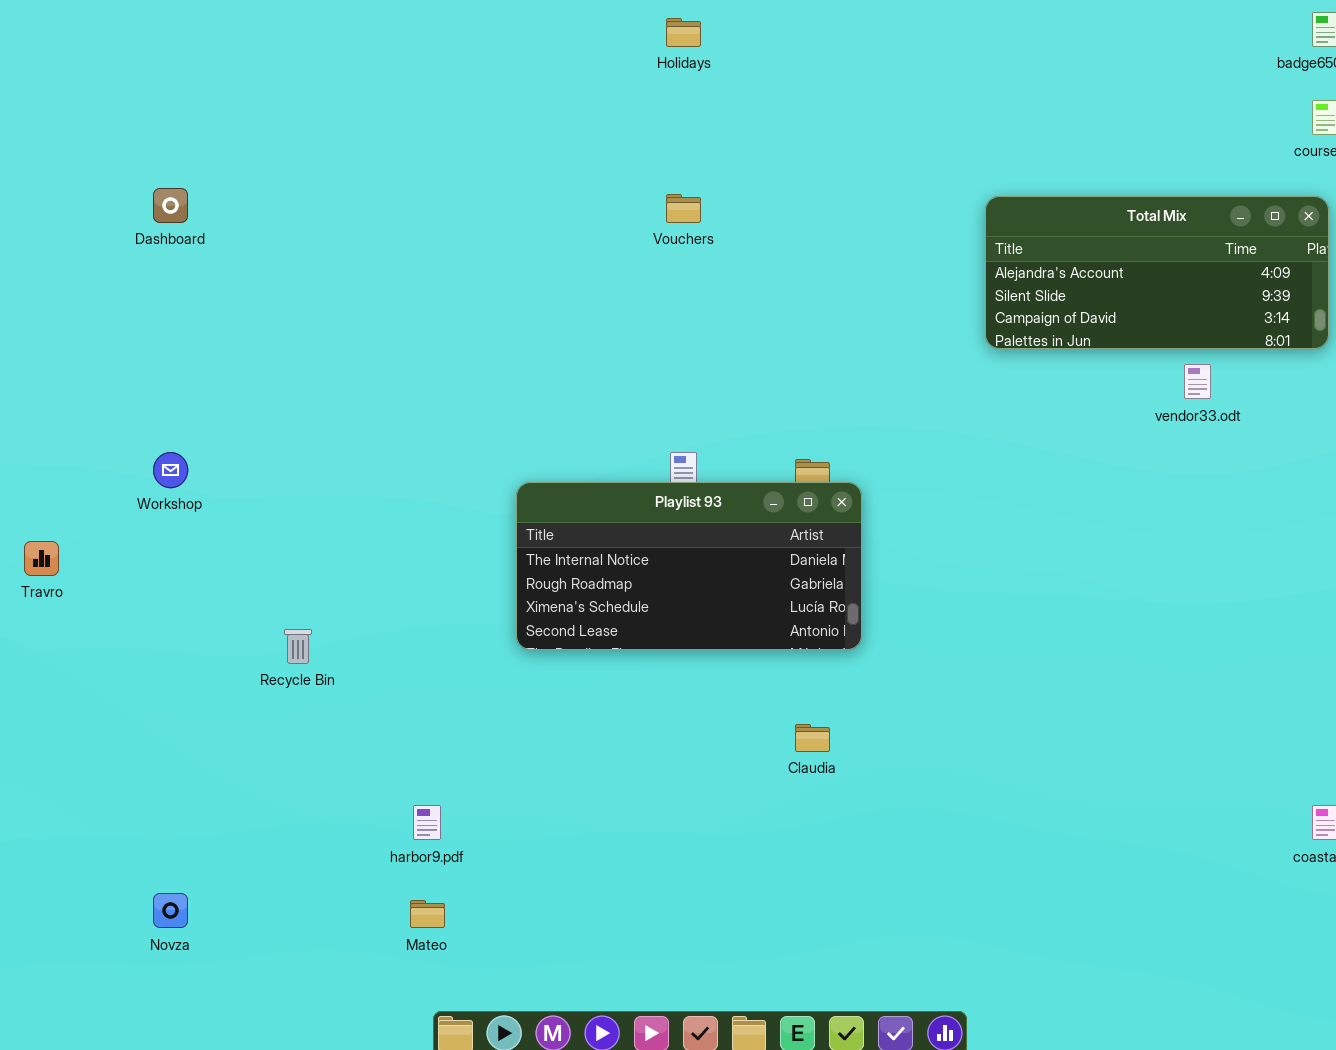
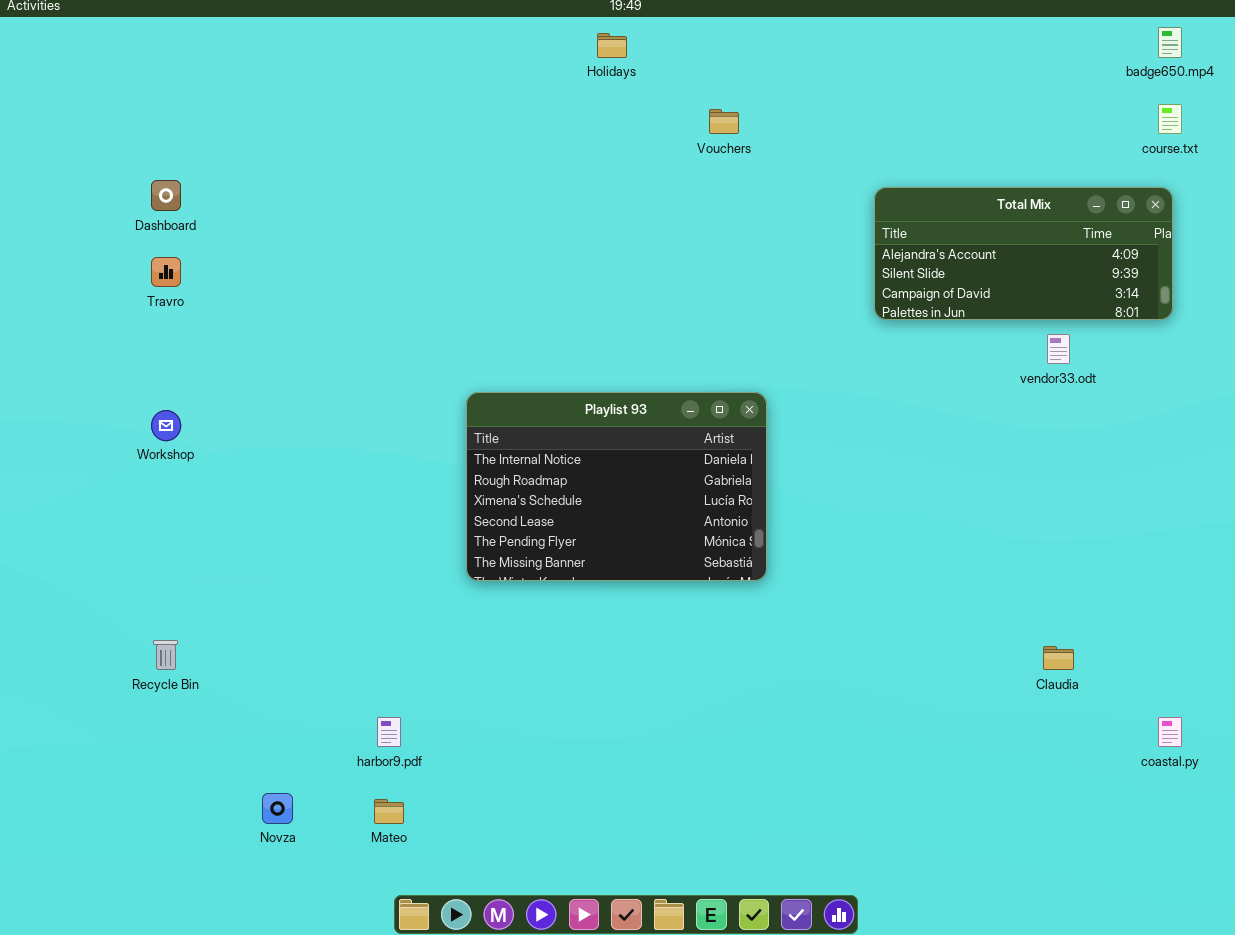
Vouchers: [666,194,701,223] -> [709,109,739,134], moved
Playlist 93: [516,482,862,650] -> [466,392,767,581], resized
Travro: [24,541,59,576] -> [151,257,181,287], moved
Recycle Bin: [284,629,312,664] -> [153,640,178,670], moved
Claudia: [795,724,830,752] -> [1043,646,1074,670], moved
Novza: [153,893,188,928] -> [262,793,293,824], moved

